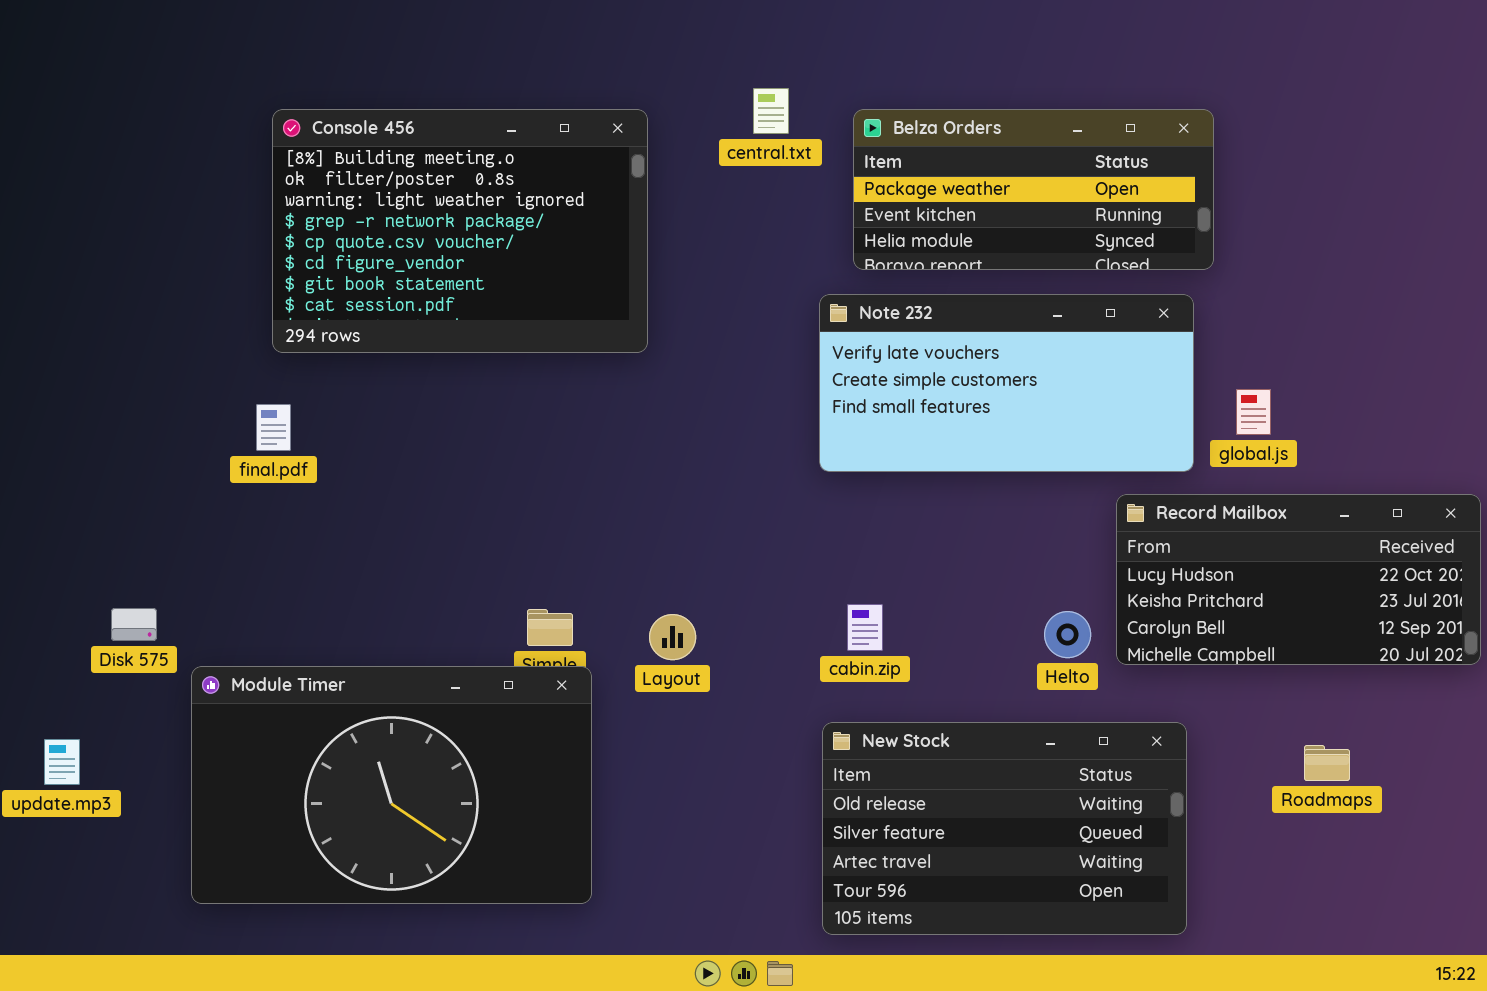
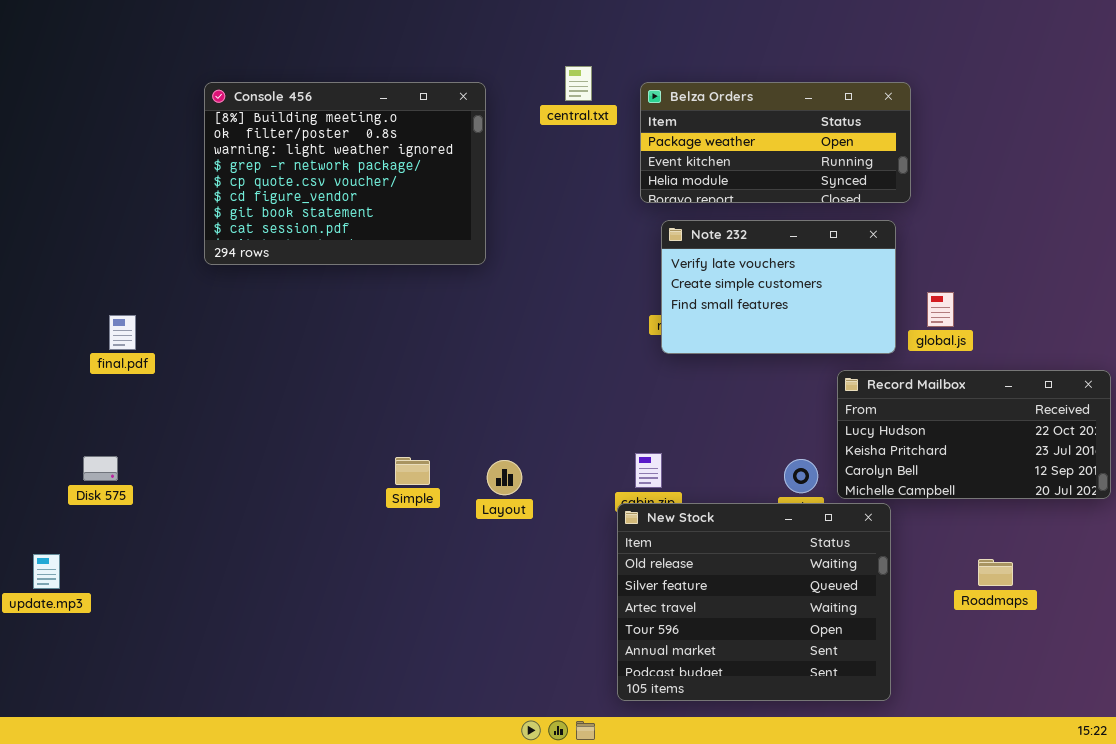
Note 232: [819,294,1194,472] -> [661,220,896,354], resized
final.pdf: [256,404,291,451] -> [109,315,136,350], moved
Module Timer: [191,666,592,904] -> none, closed
New Stock: [822,722,1187,935] -> [617,503,891,701], resized

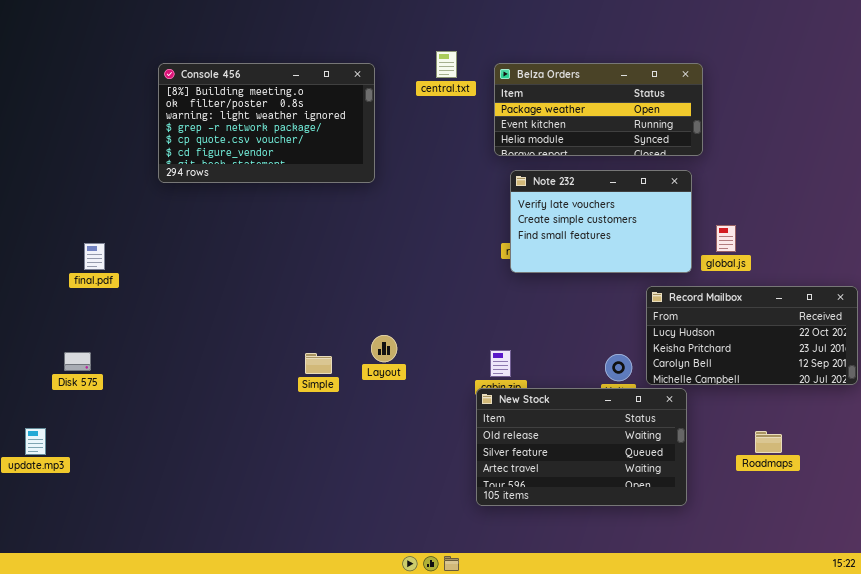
Console 456: [204,82,486,265] -> [158,63,375,183], resized
Layout: [487,460,522,495] -> [371,335,397,362], moved
New Stock: [617,503,891,701] -> [476,388,687,506], resized

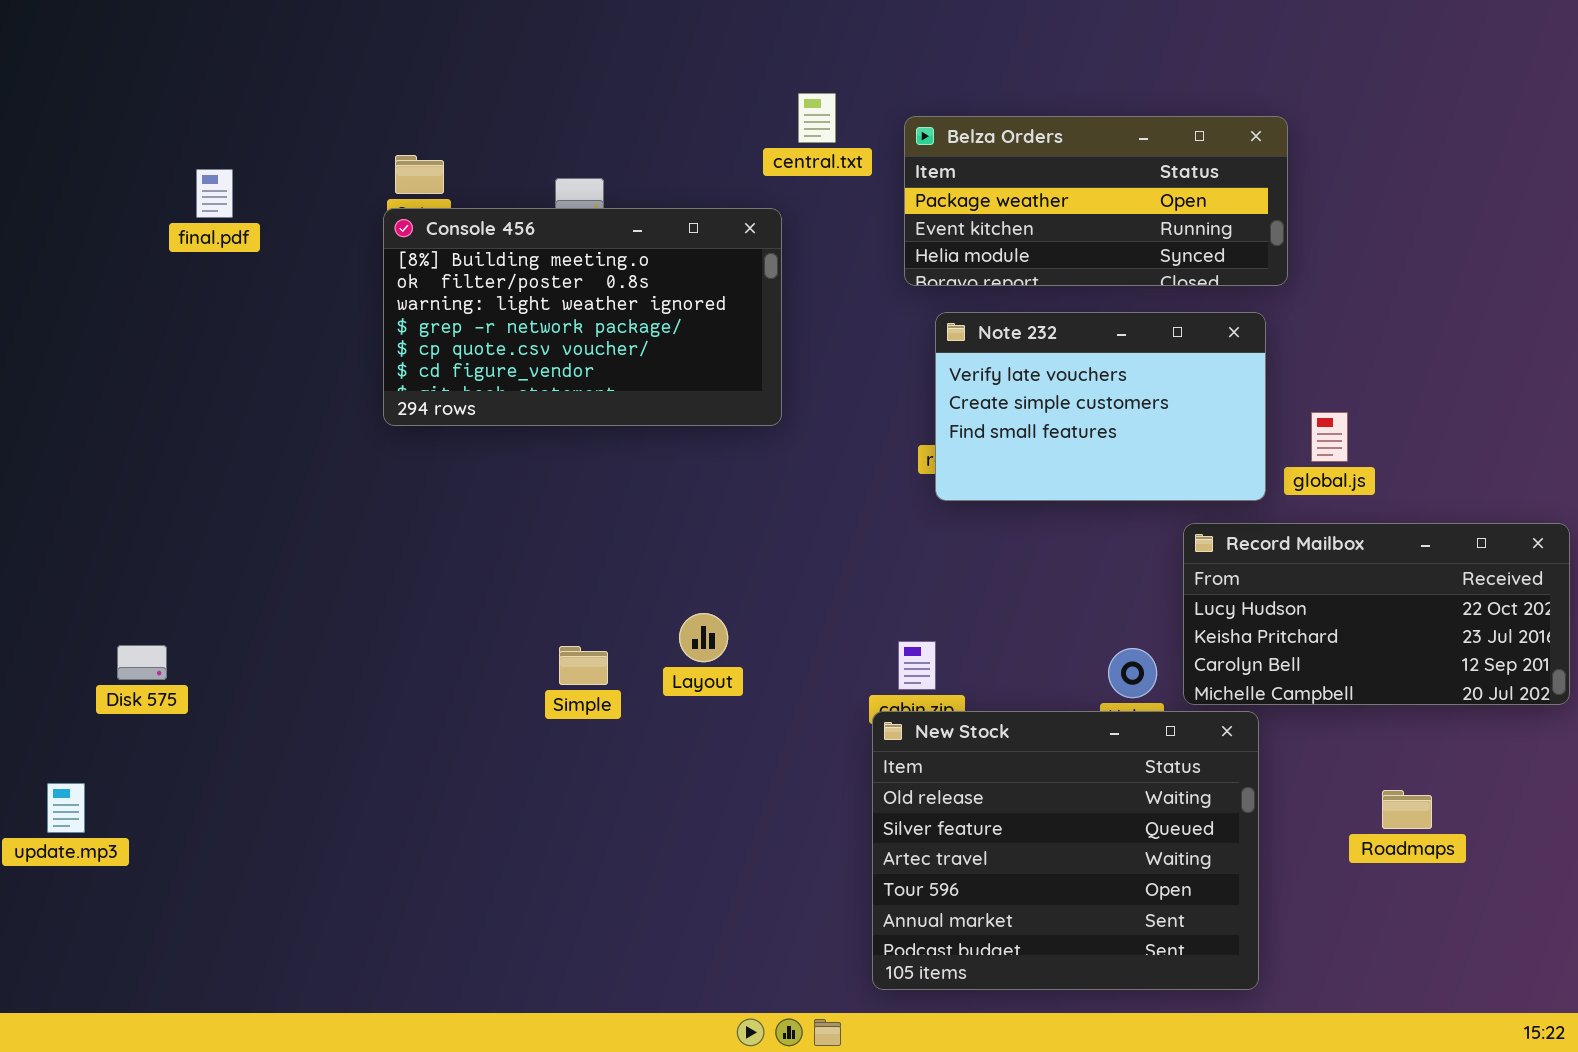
Console 456: [158,63,375,183] -> [383,208,782,426], moved
final.pdf: [84,243,105,270] -> [196,169,233,218], moved
New Stock: [476,388,687,506] -> [872,711,1259,990], resized

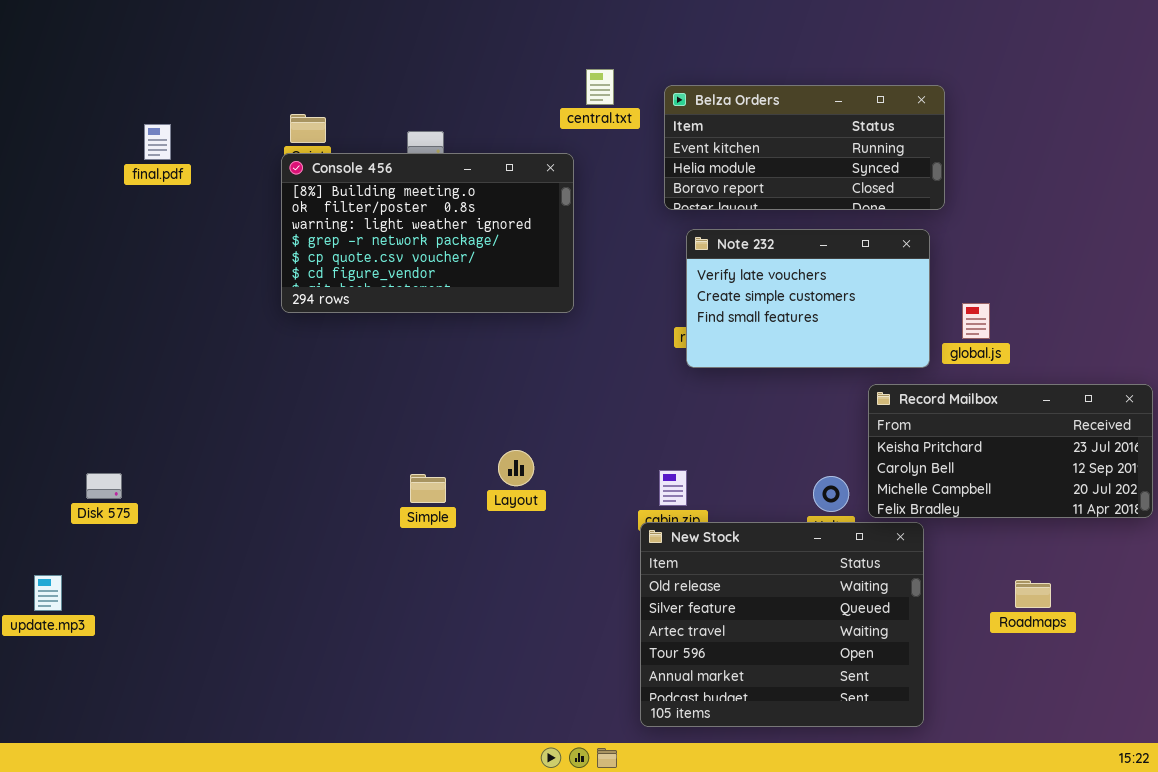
Belza Orders: [904,116,1288,286] -> [664,85,945,210], scrolled down 1 row
Record Mailbox: [1183,523,1570,705] -> [868,384,1153,518], scrolled down 1 row

